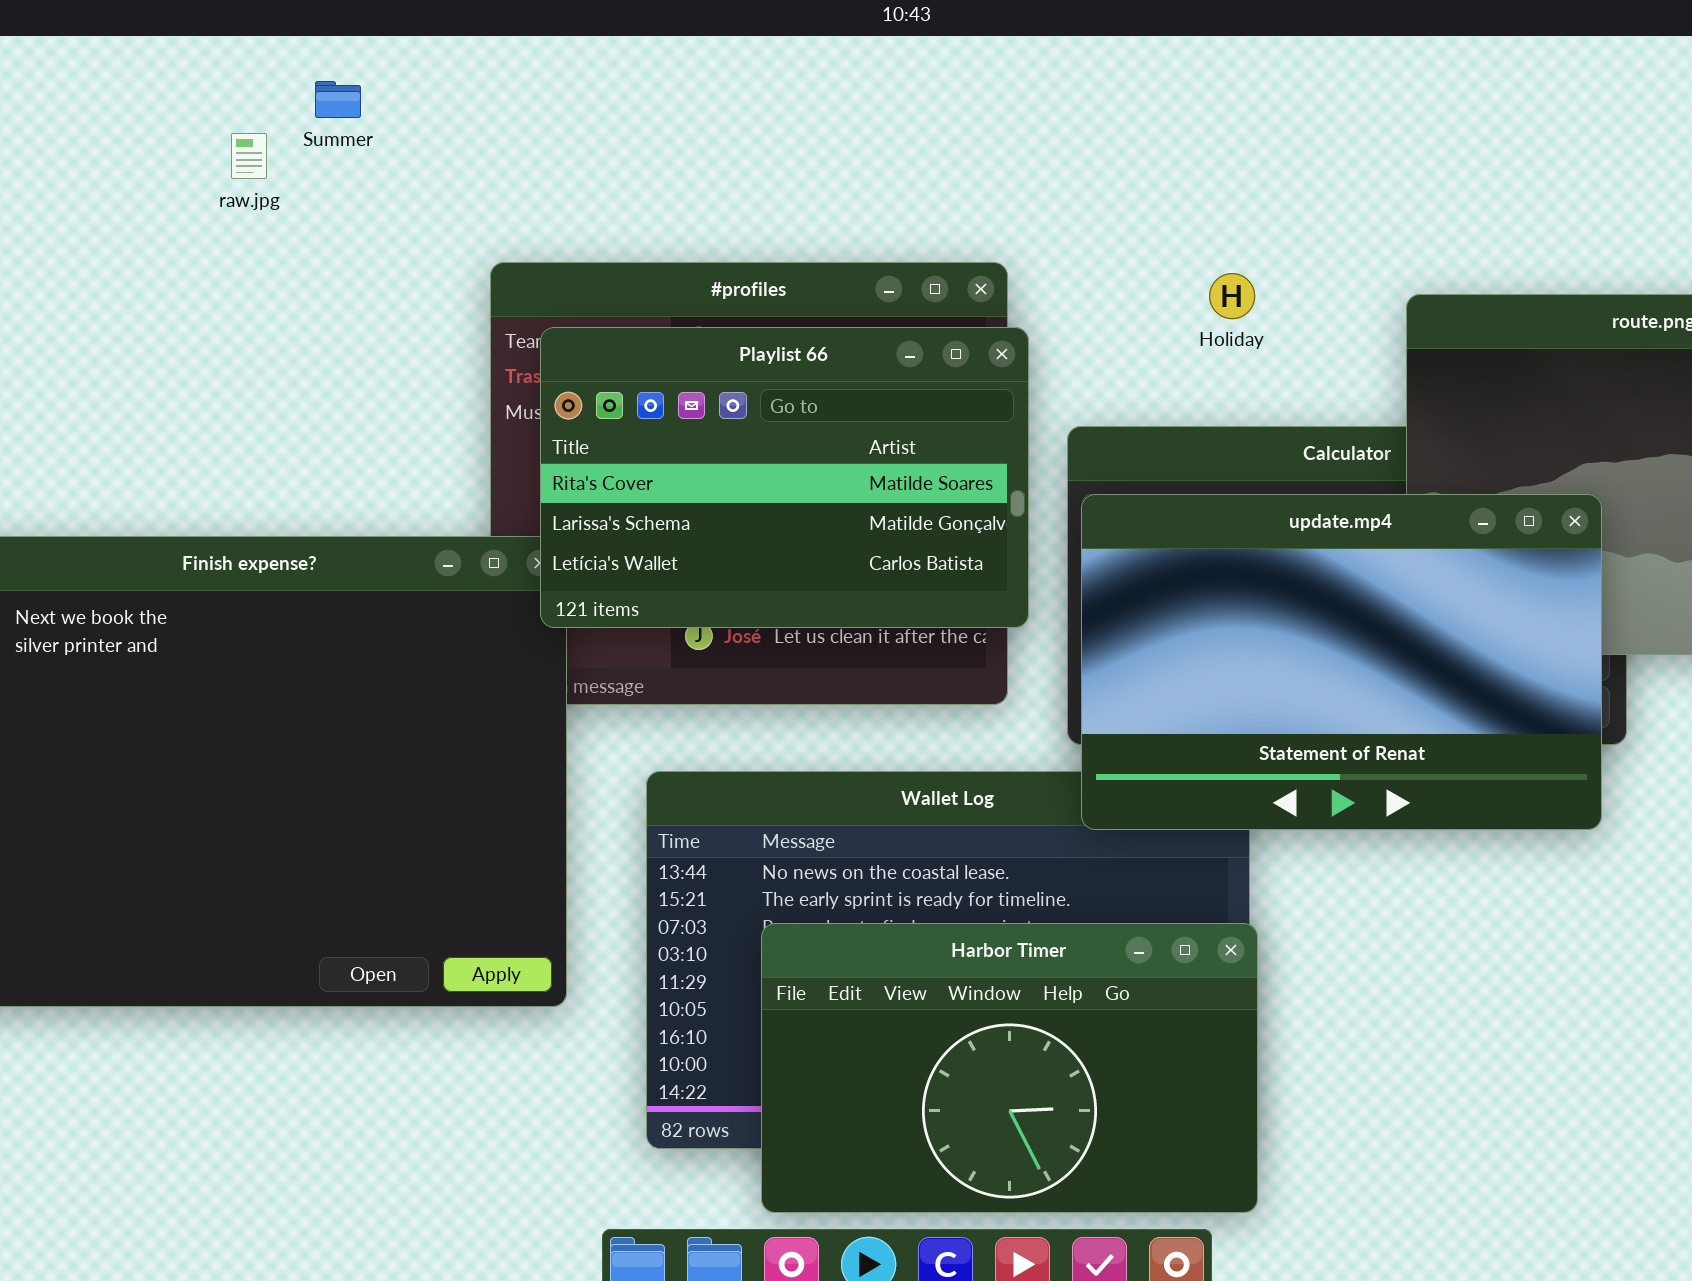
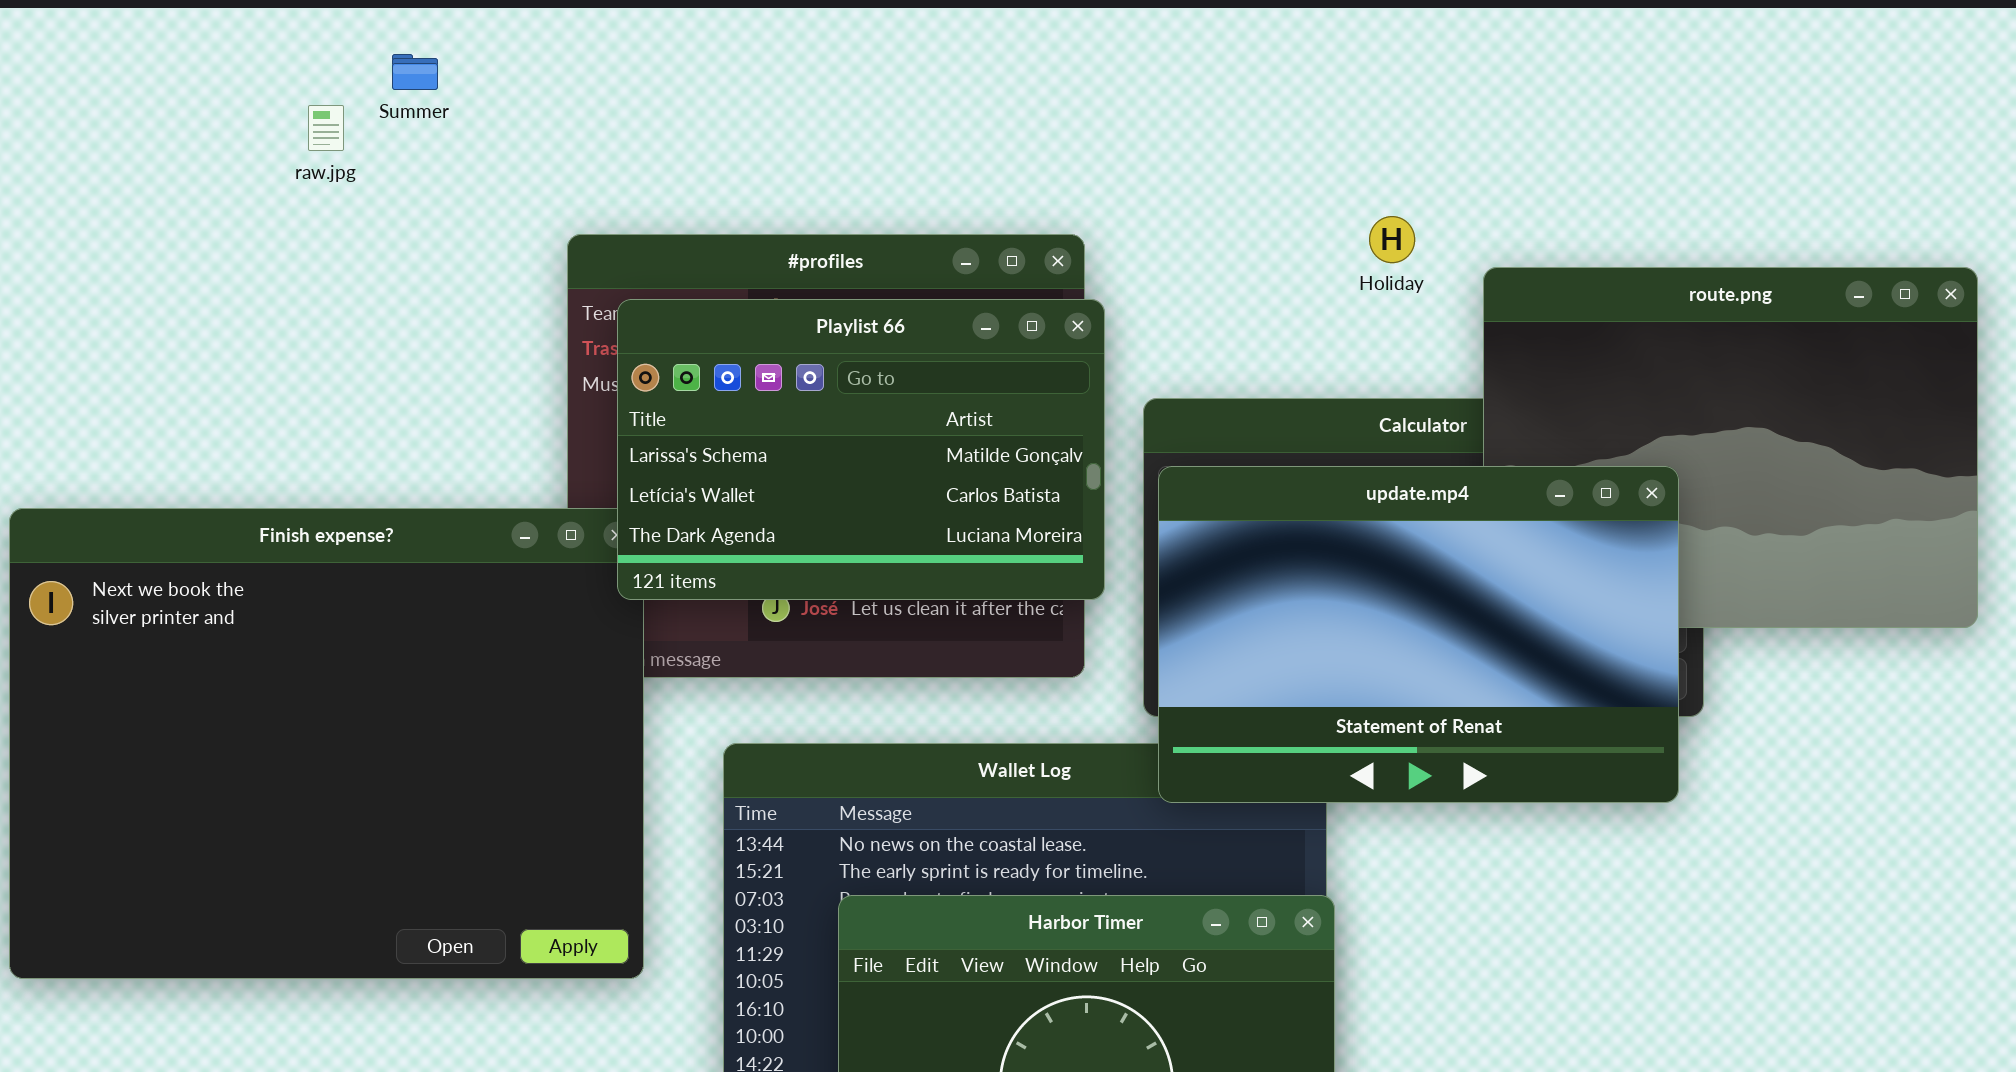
Holiday: [1209,273,1255,319] -> [1369,216,1415,263], moved
Playlist 66: [540,327,1029,628] -> [617,299,1105,600], scrolled down 1 row

